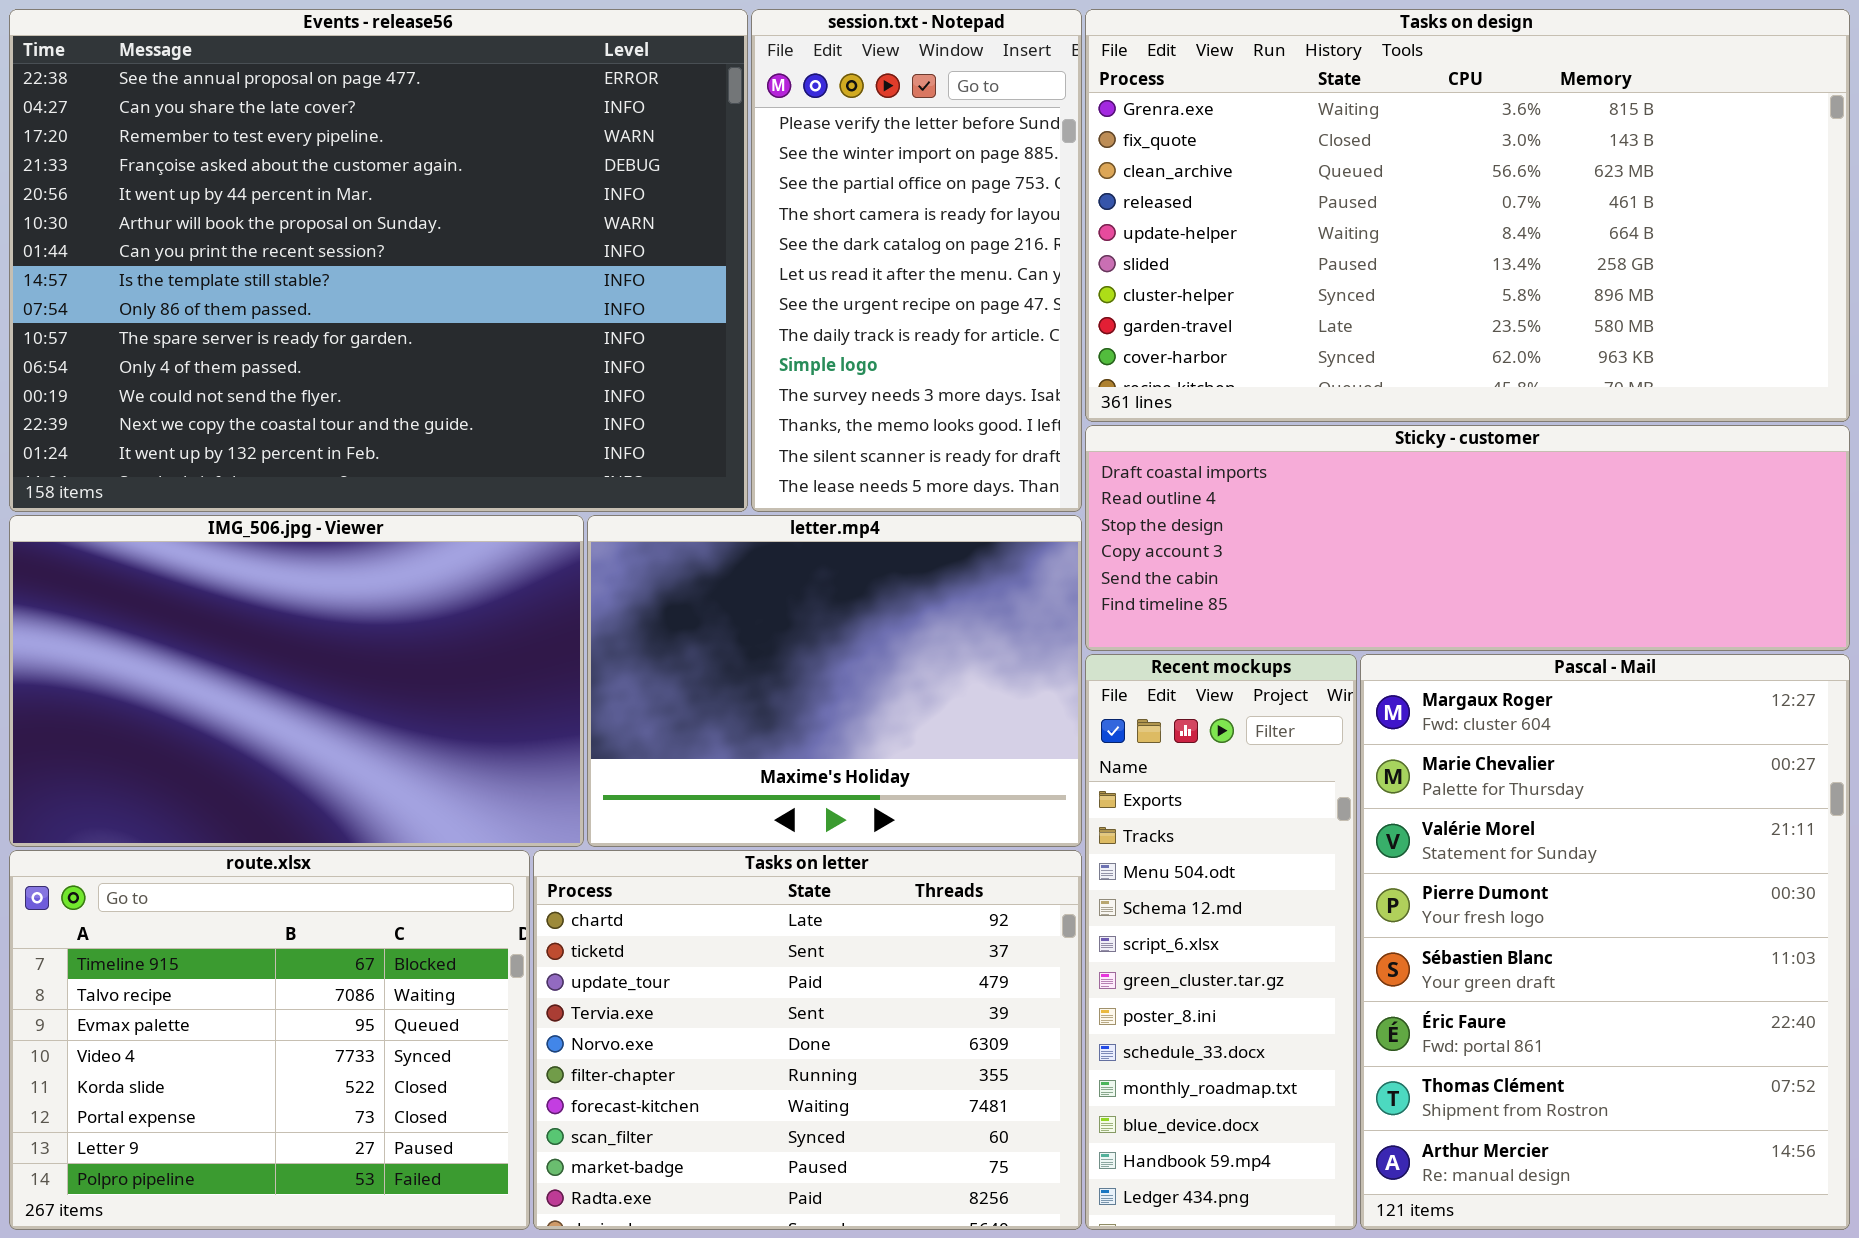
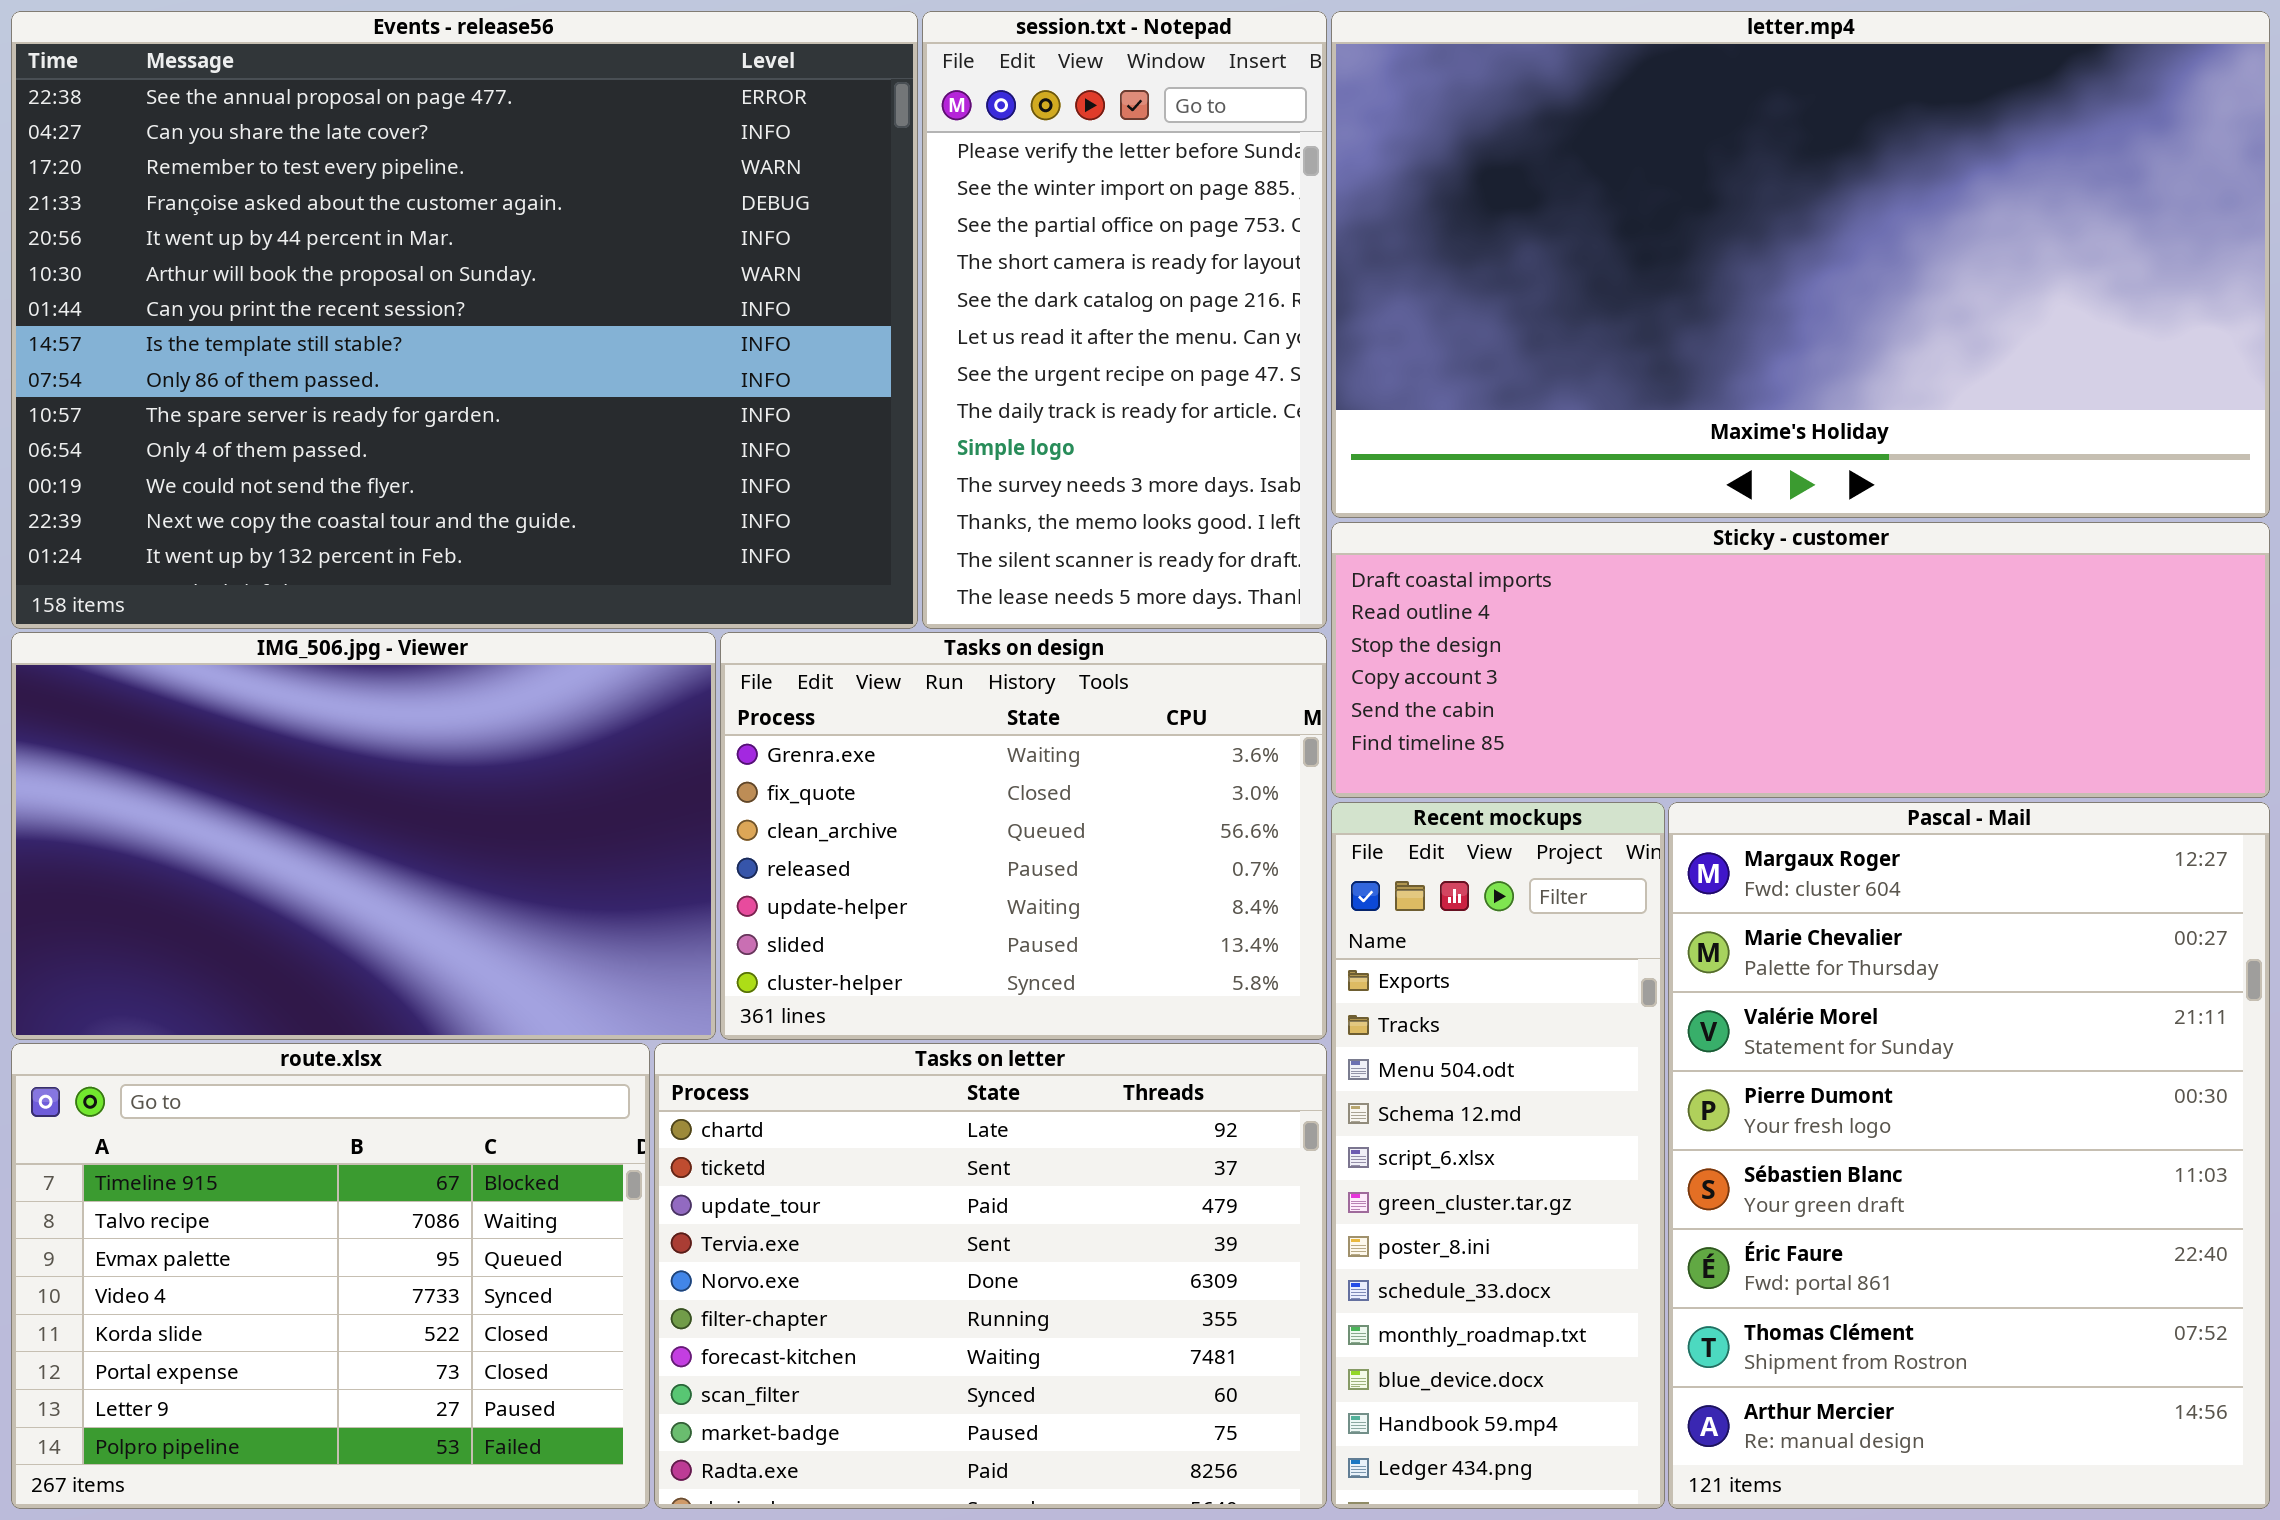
Tasks on design: [1085,9,1850,422] -> [720,632,1327,1040], moved, resized
letter.mp4: [587,515,1082,847] -> [1331,11,2270,518], moved, resized

